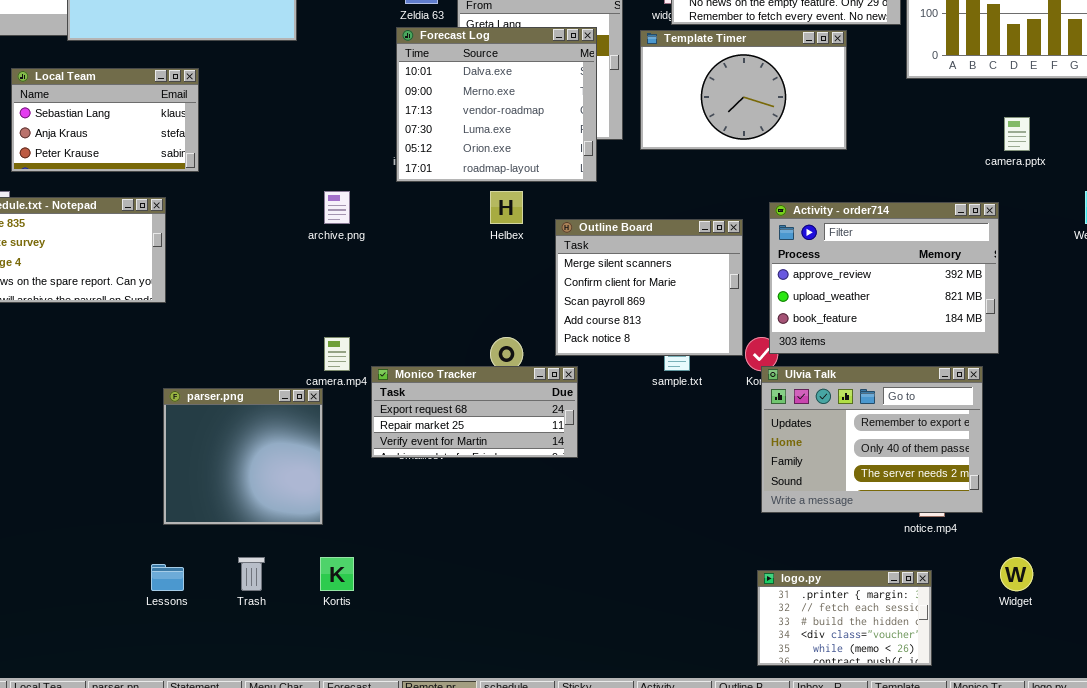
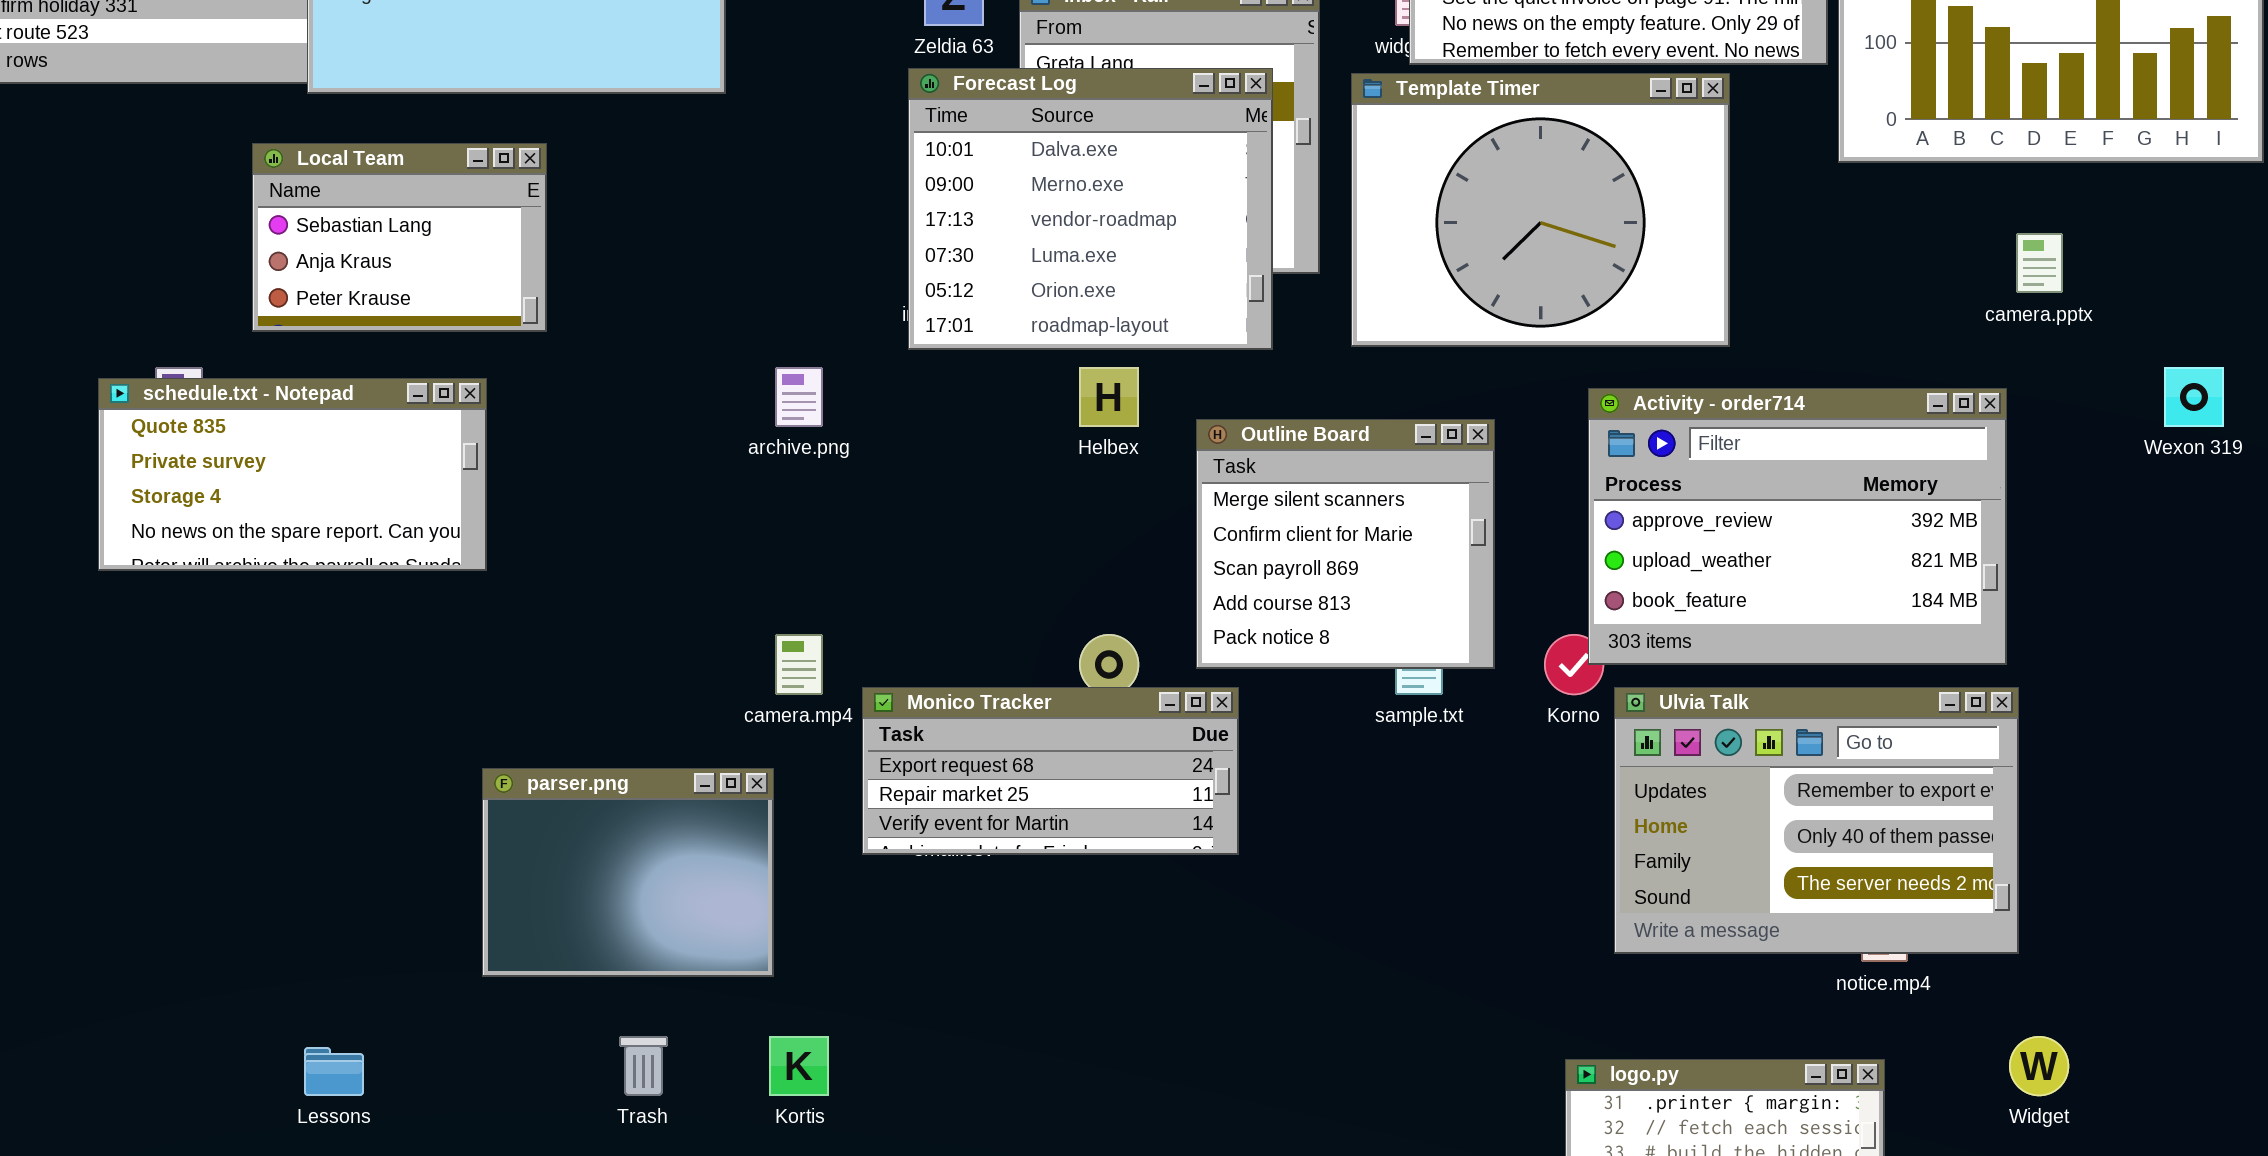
Template Timer: [640,30,847,150] -> [1351,73,1730,347], resized
Local Team: [11,68,199,172] -> [252,143,547,332], resized
Outline Board: [555,219,743,356] -> [1196,419,1495,669], resized
Ulvia Talk: [761,366,983,513] -> [1614,687,2019,954], moved
parser.png: [163,388,323,525] -> [482,768,774,977], resized
Lessons: [151,564,184,591] -> [304,1047,364,1096], moved

